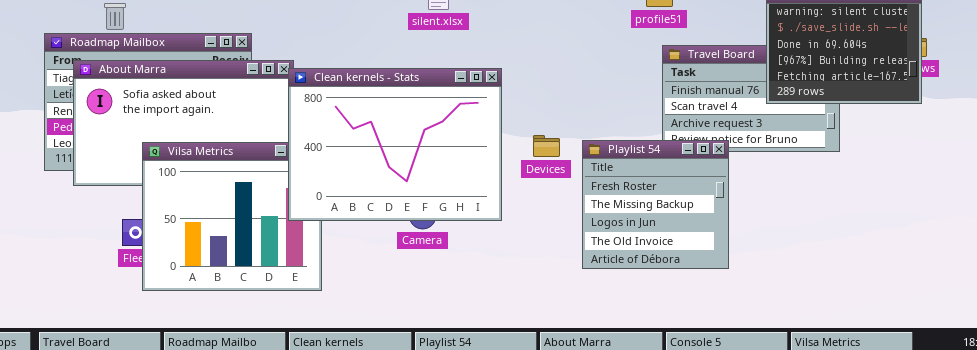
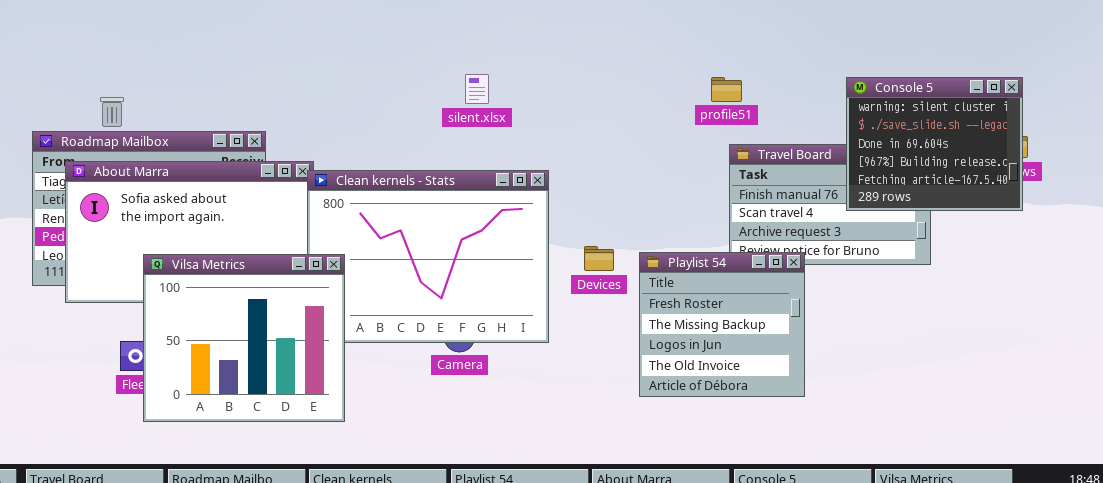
Vilsa Metrics: [142,142,322,291] -> [143,254,345,422], raised

